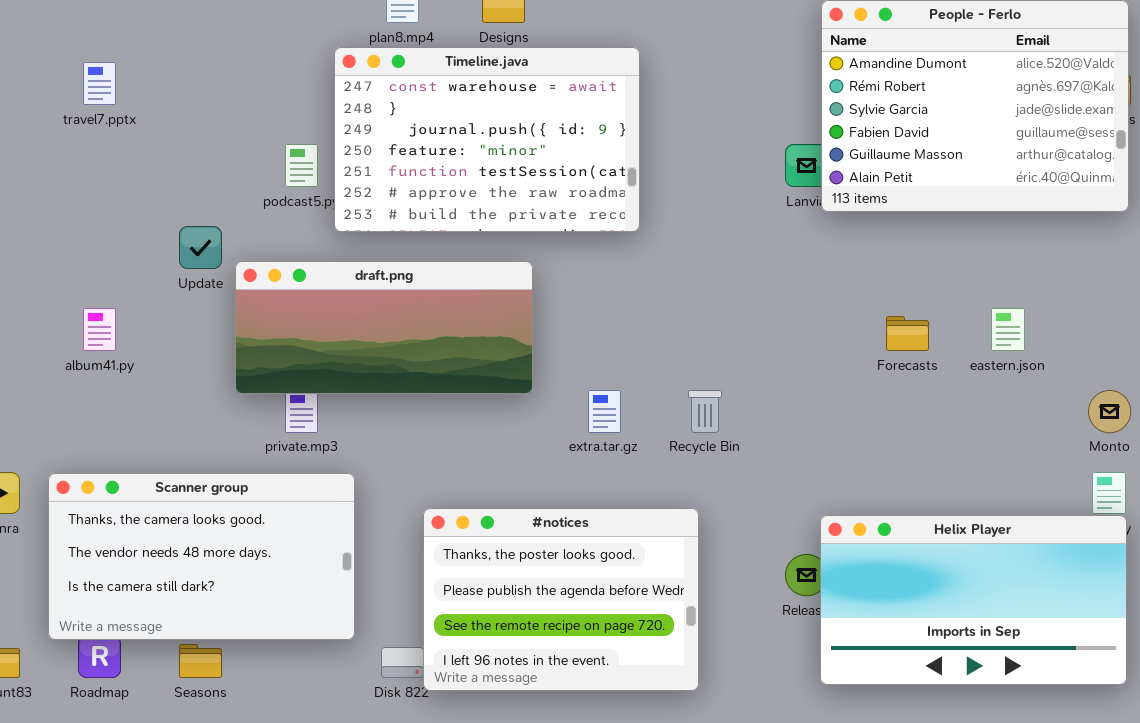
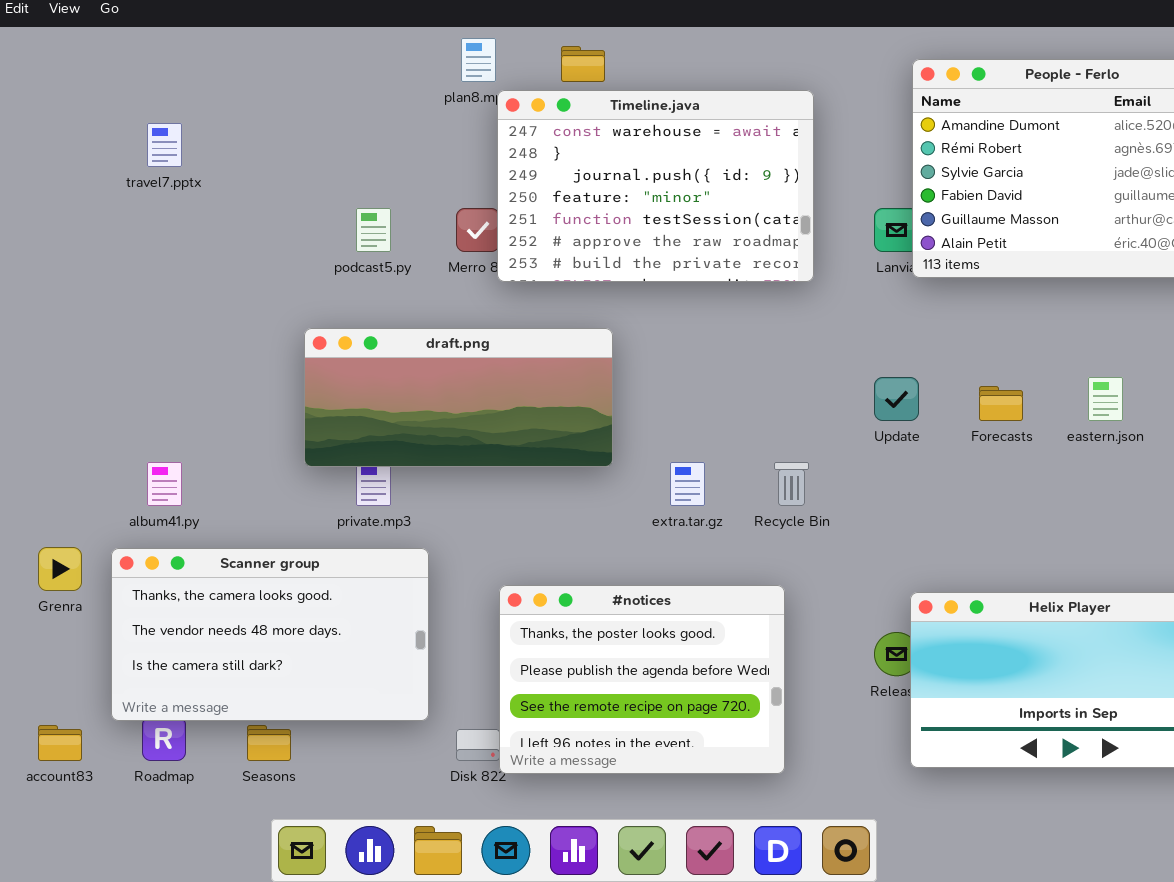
Timeline.java: [334,47,640,232] -> [497,90,814,282], moved
Update: [179,226,222,269] -> [874,377,919,421], moved
album41.py: [83,308,116,351] -> [147,462,182,506], moved

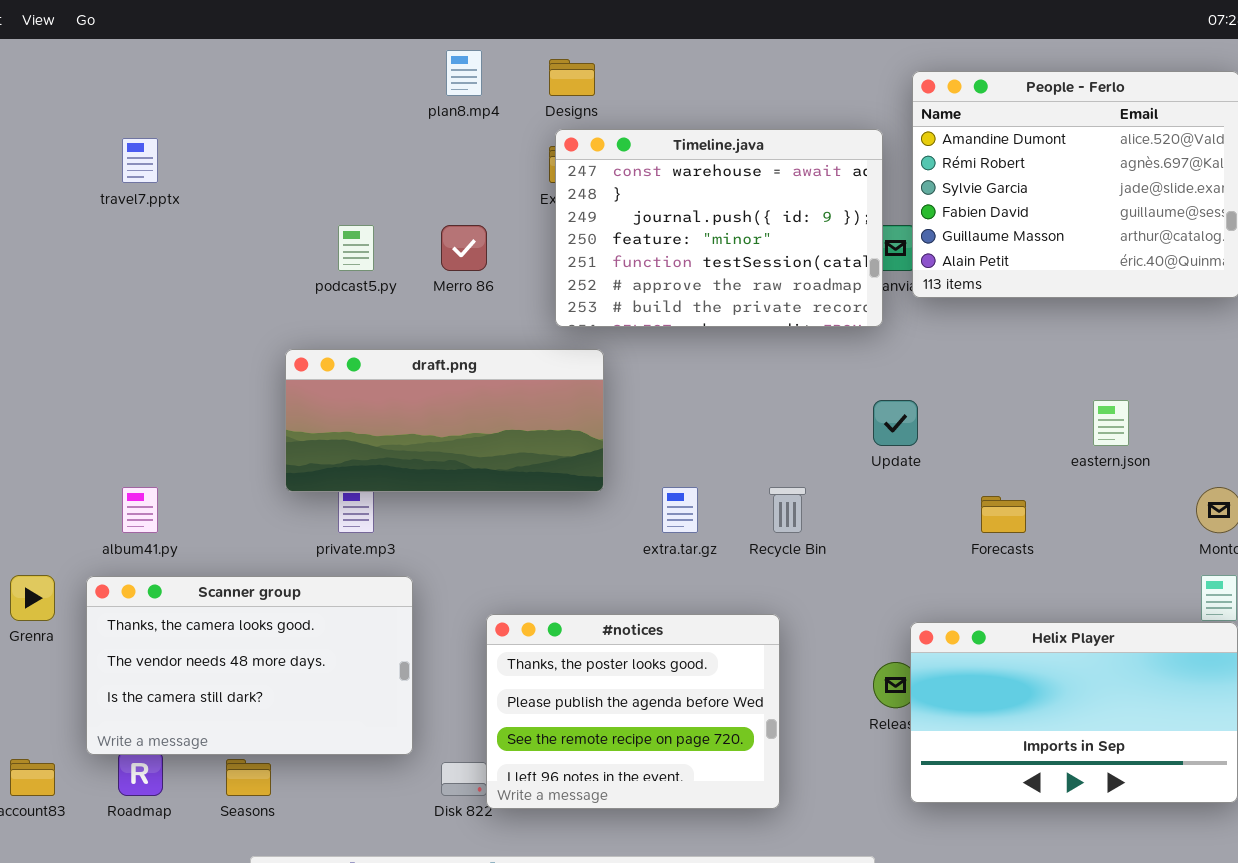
Timeline.java: [497,90,814,282] -> [555,129,883,327], moved
Forecasts: [979,386,1023,421] -> [981,496,1026,533], moved

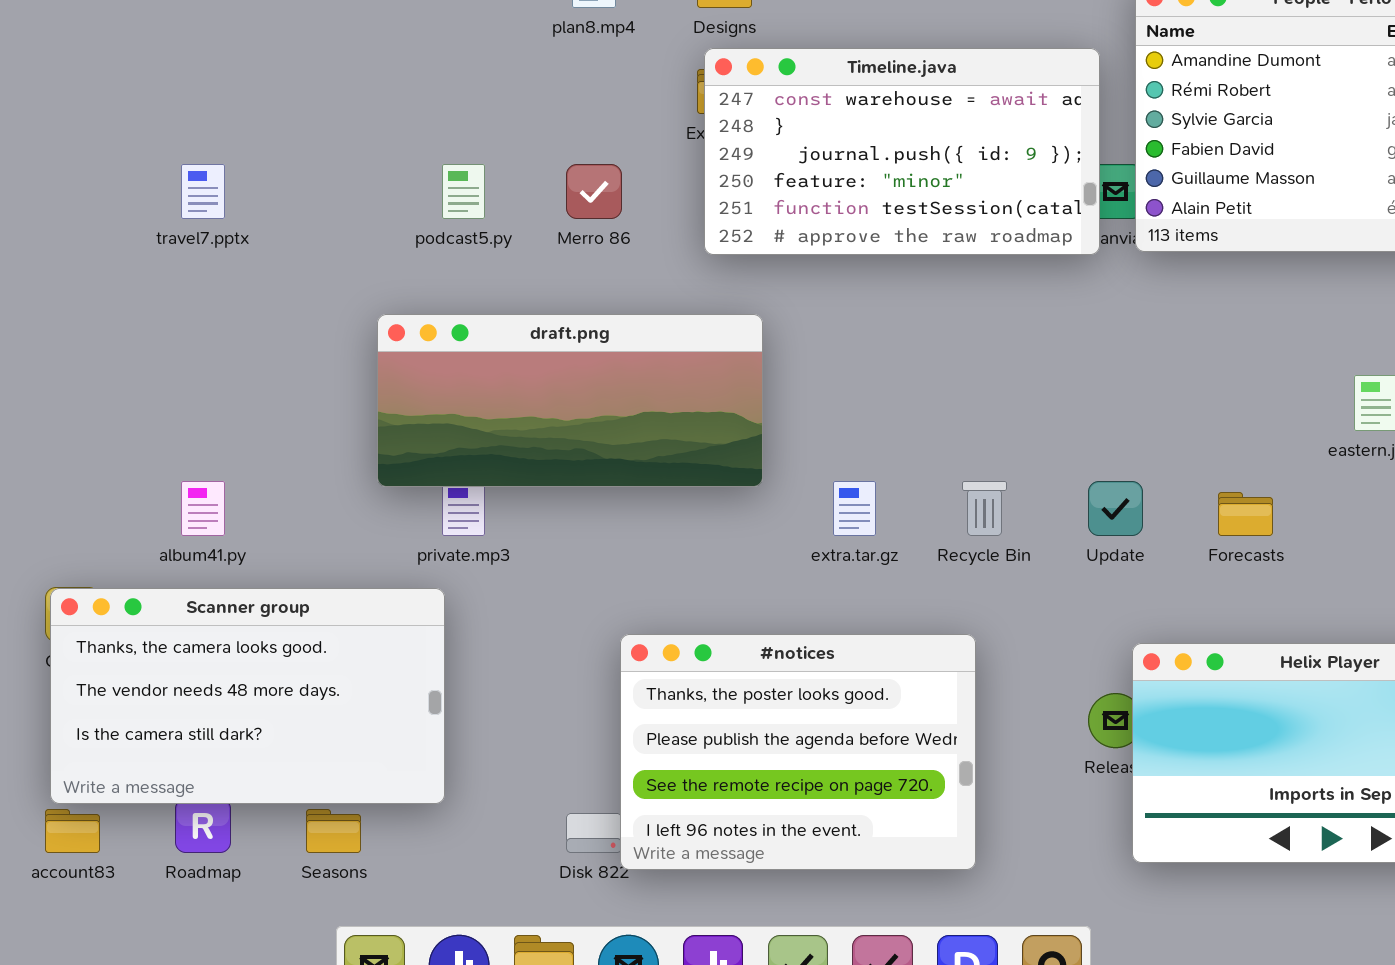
Timeline.java: [555,129,883,327] -> [704,48,1100,255], resized
travel7.pptx: [122,138,158,183] -> [181,164,225,219], moved
Update: [873,400,918,446] -> [1088,481,1143,536], moved
Scanner group: [86,576,413,755] -> [50,588,445,804], moved

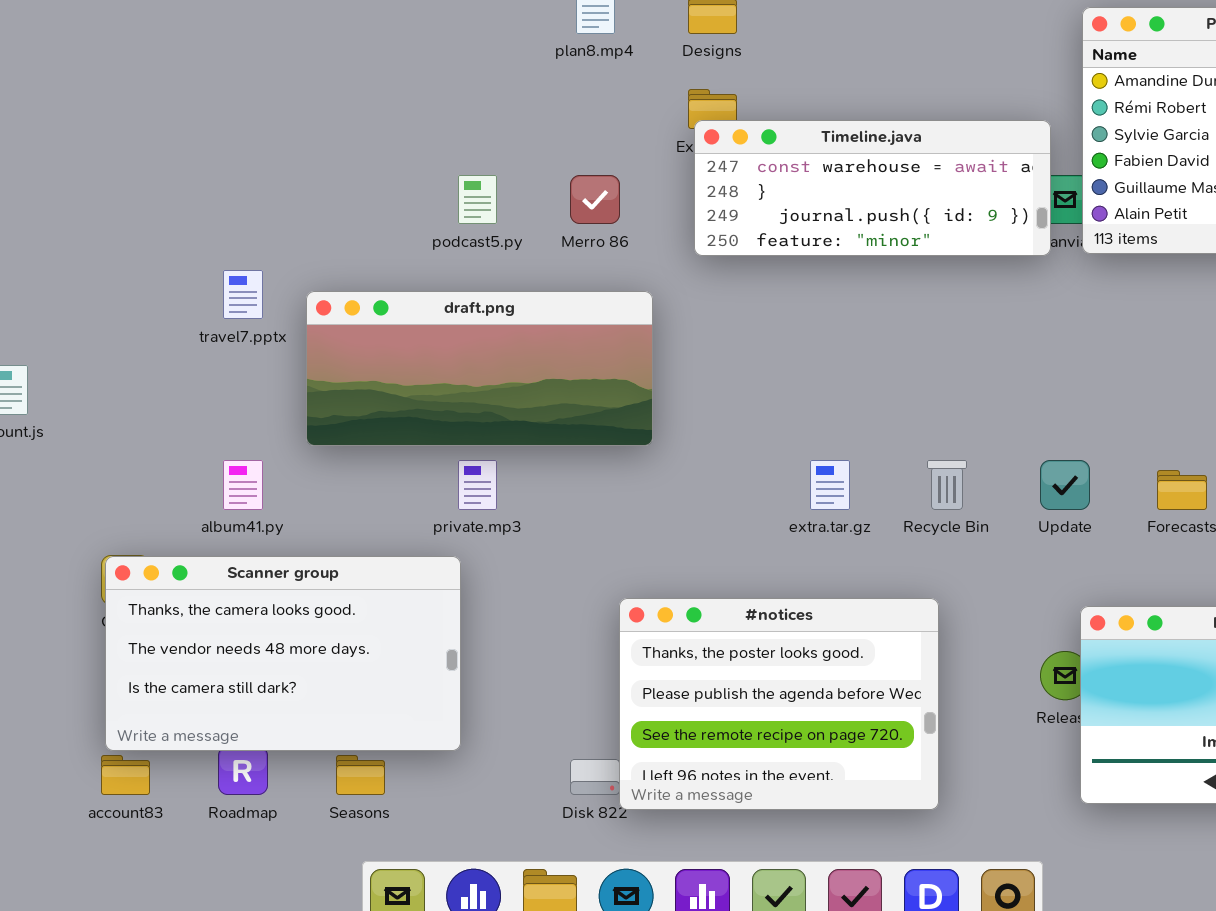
Timeline.java: [704,48,1100,255] -> [694,120,1051,256], resized
travel7.pptx: [181,164,225,219] -> [223,270,263,319], moved
draft.png: [377,314,763,487] -> [306,291,653,446], moved

